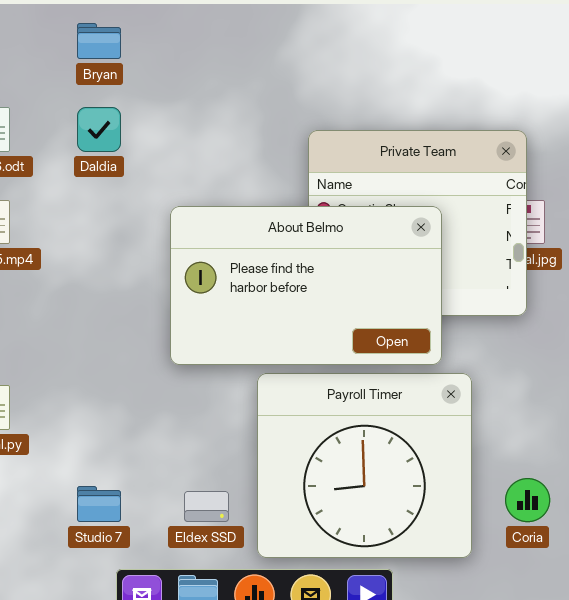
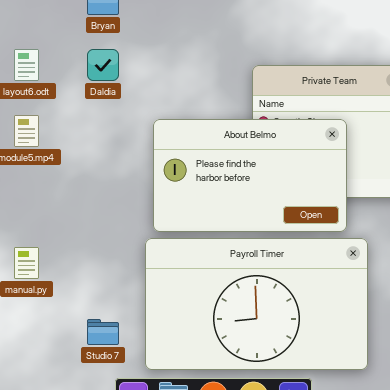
Payroll Timer: [257,373,472,558] -> [145,238,368,370], resized

